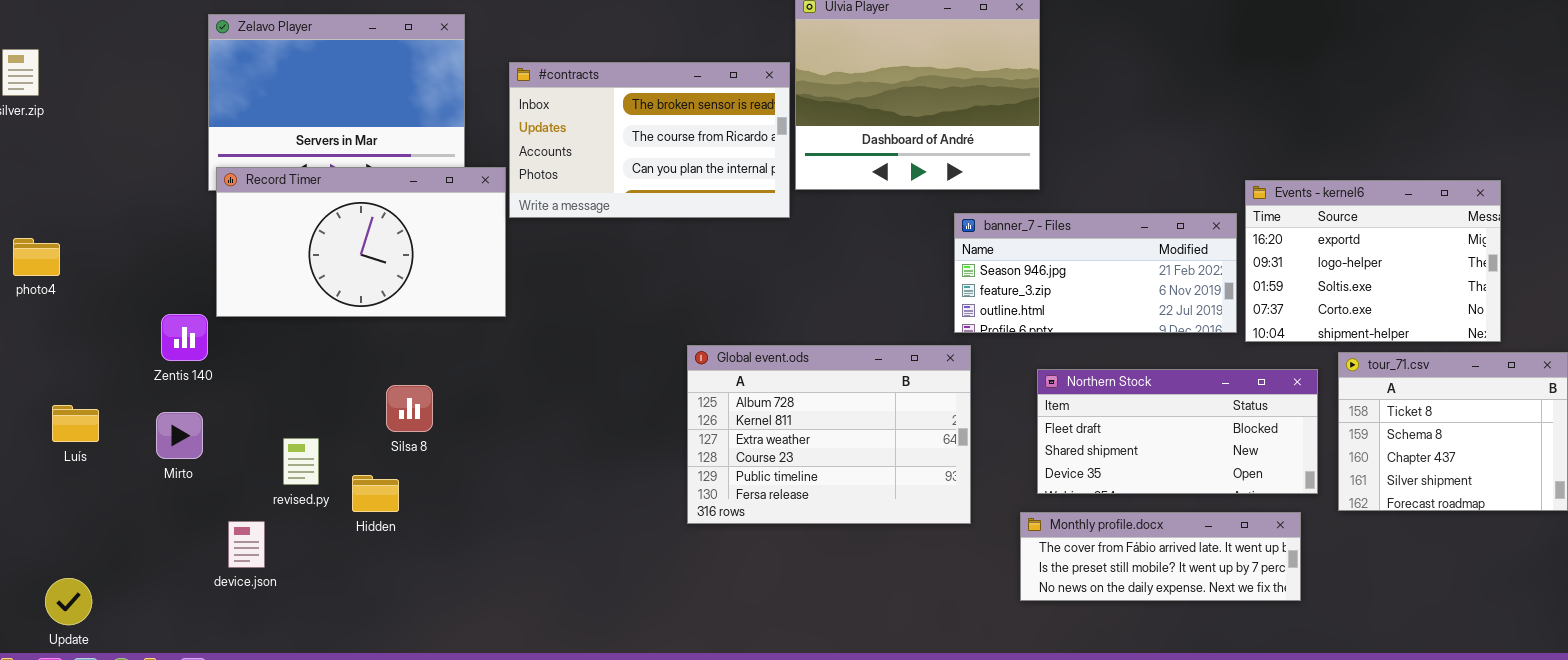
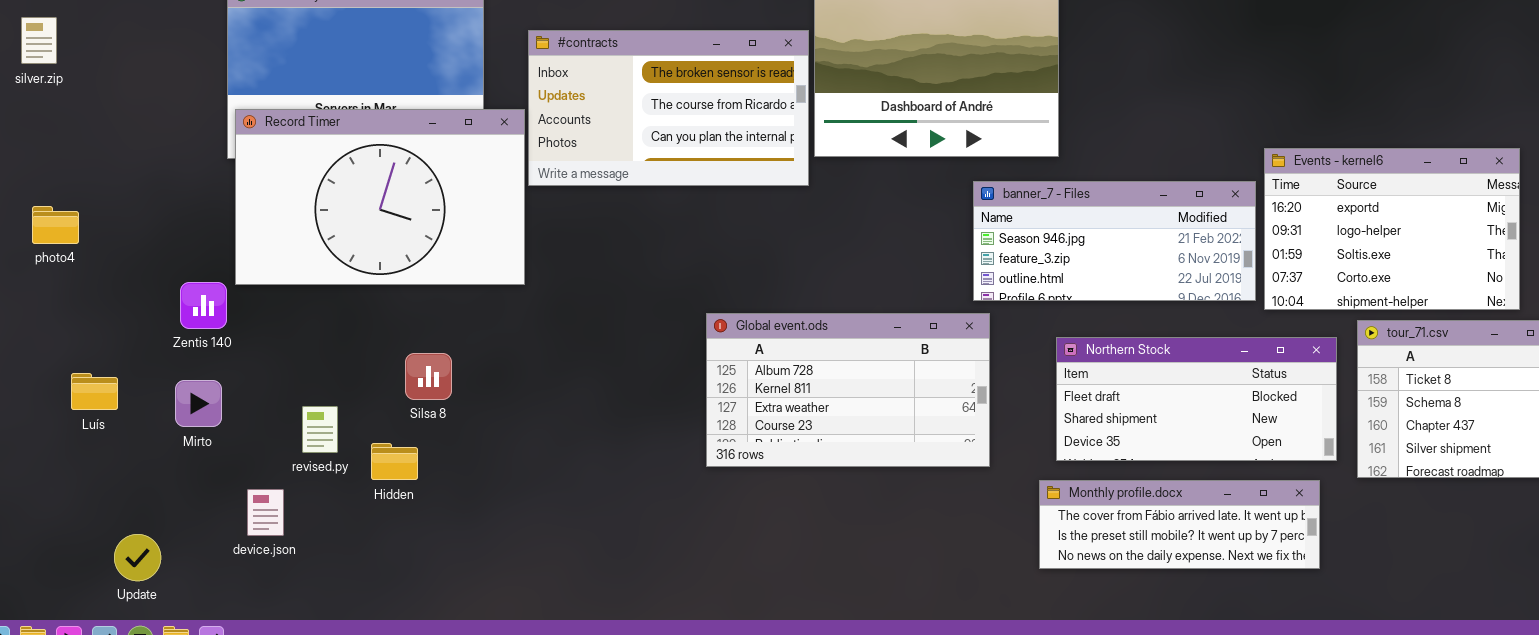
Record Timer: [216,167,506,317] -> [235,109,525,285], resized
Global event.ods: [687,345,971,524] -> [706,313,990,467], resized
Update: [45,578,92,625] -> [114,534,161,581], moved

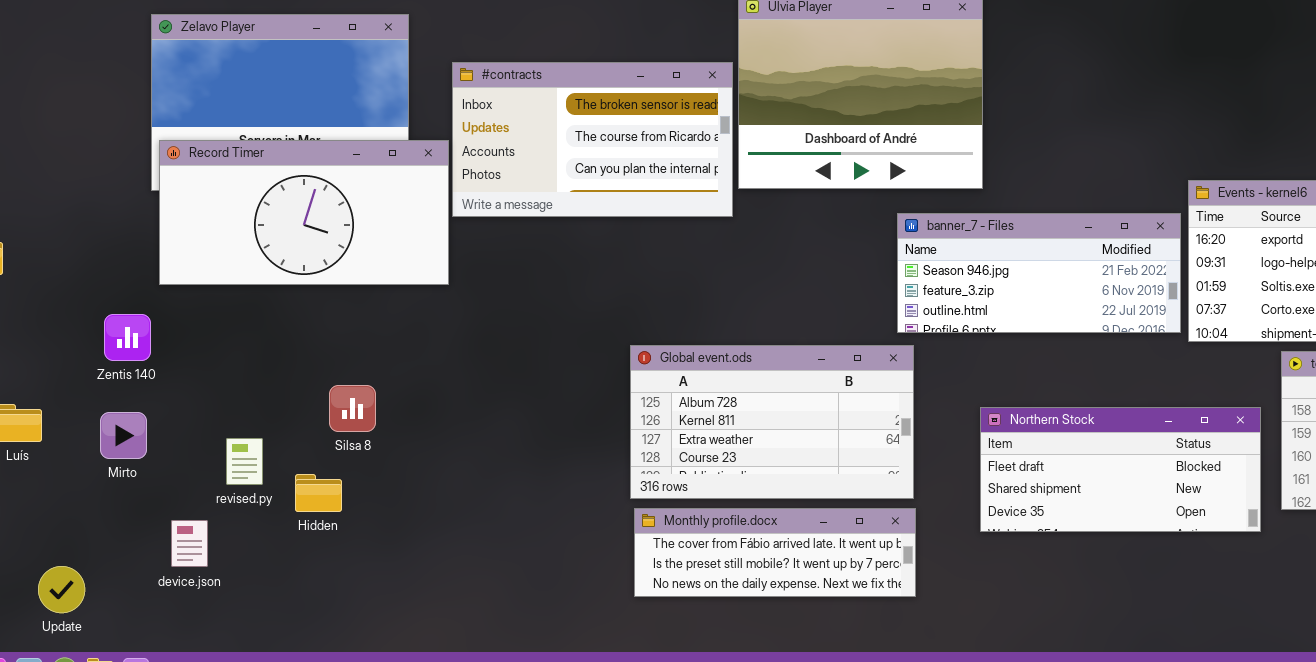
Record Timer: [235,109,525,285] -> [159,140,449,285], resized
Northern Stock: [1056,337,1337,461] -> [980,407,1261,532], moved
Monthly profile.docx: [1039,480,1320,569] -> [634,508,916,597], moved

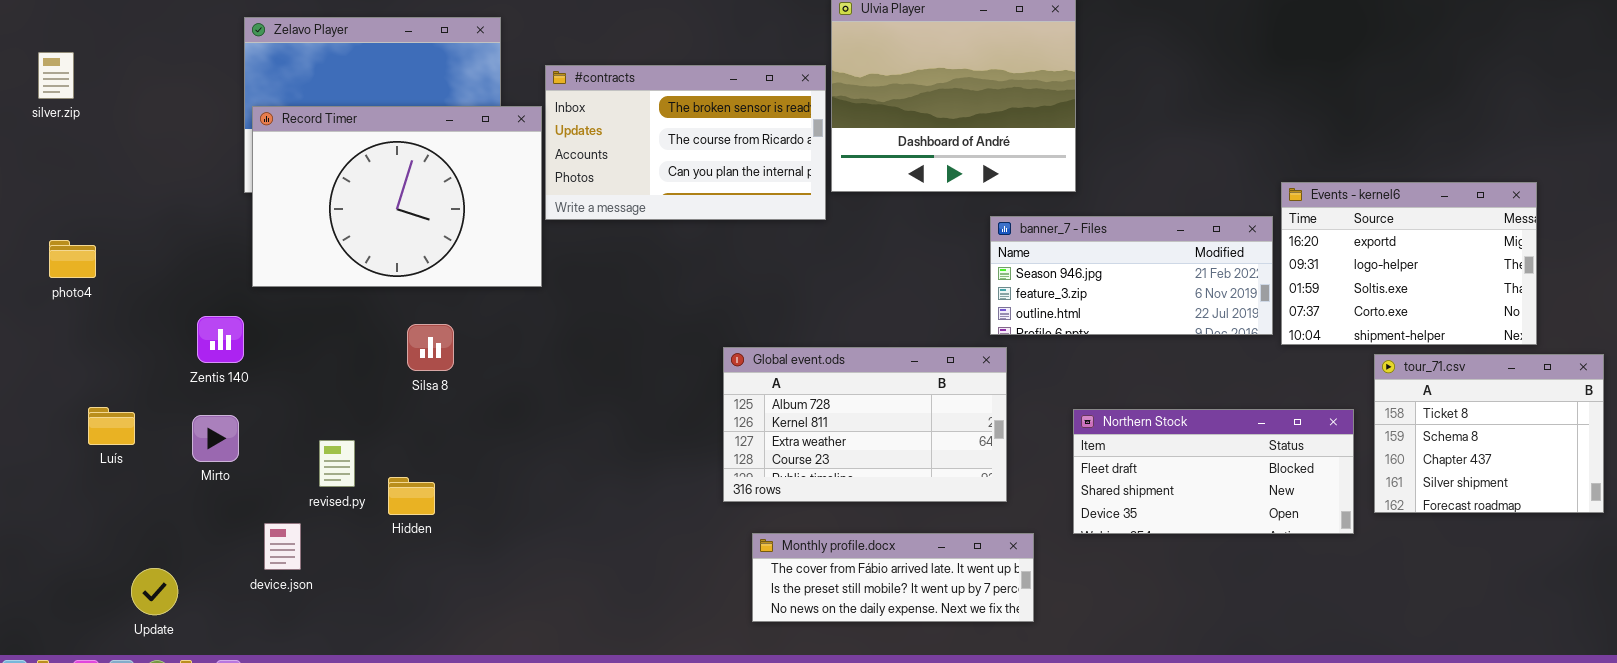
Record Timer: [159,140,449,285] -> [252,106,542,287], resized
Silsa 8: [329,385,376,432] -> [407,324,454,371], moved
Monthly profile.docx: [634,508,916,597] -> [752,533,1034,622], moved

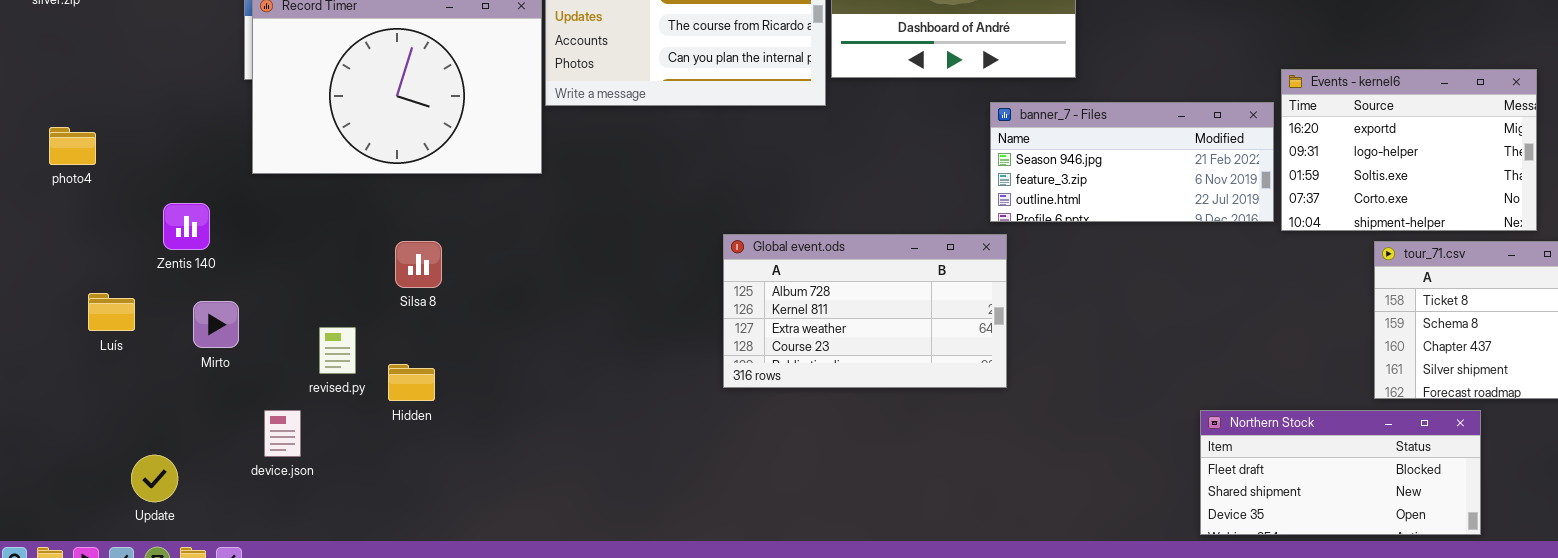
Zentis 140: [197,316,244,363] -> [163,203,210,250], moved
Silsa 8: [407,324,454,371] -> [395,241,442,288], moved
Northern Stock: [1073,409,1354,534] -> [1200,410,1481,535], moved
Monthly profile.docx: [752,533,1034,622] -> none, closed

